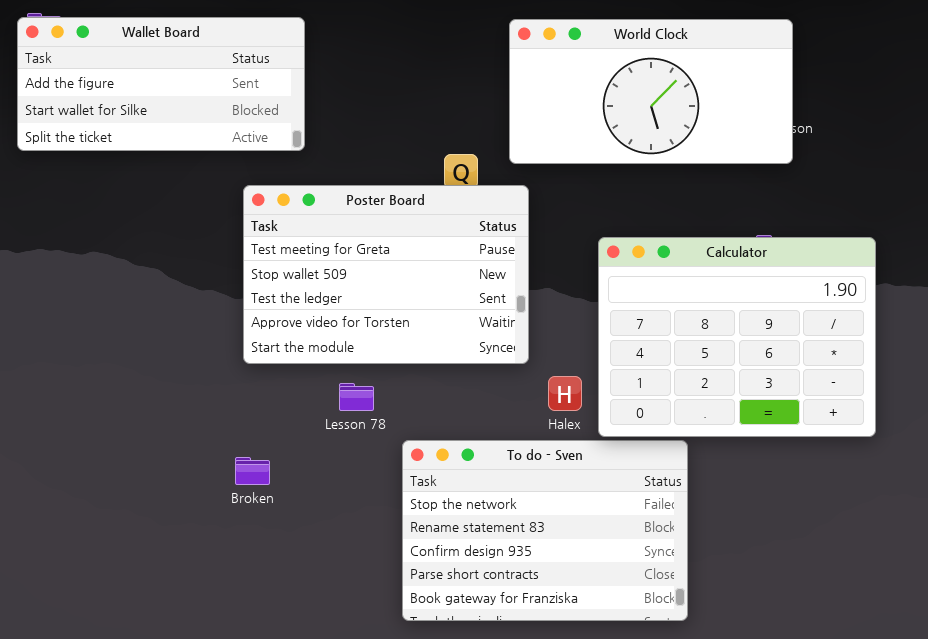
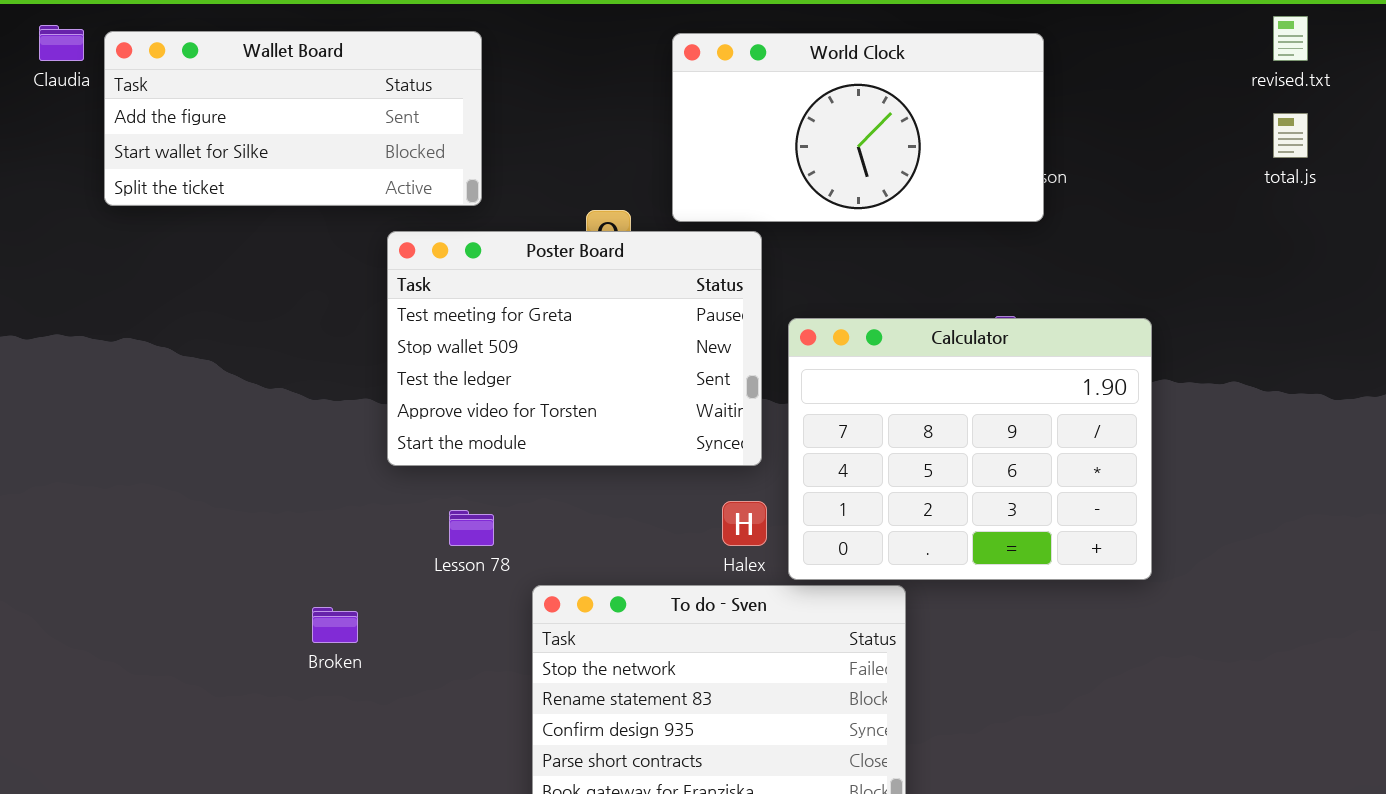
Wallet Board: [17,17,305,151] -> [104,31,482,206], moved
Poster Board: [243,185,529,364] -> [387,231,762,466], moved

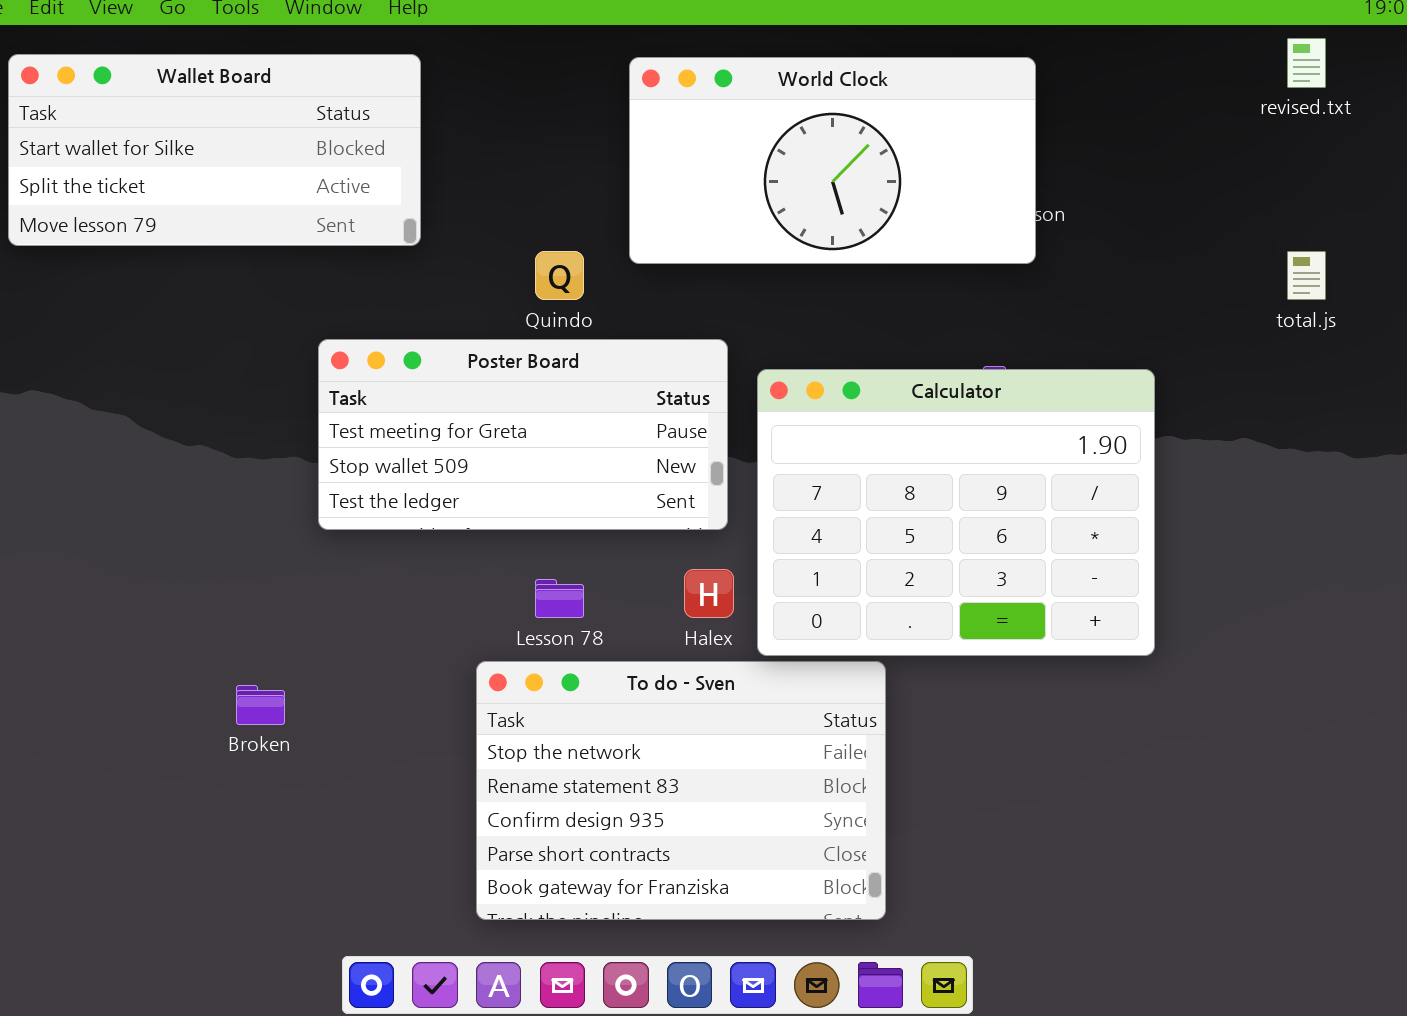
Wallet Board: [104,31,482,206] -> [8,54,421,246], scrolled down 1 row
total.js: [1273,113,1308,158] -> [1287,251,1326,300], moved
Poster Board: [387,231,762,466] -> [318,339,728,530], resized
Lesson 78: [449,510,494,546] -> [535,579,584,618], moved

